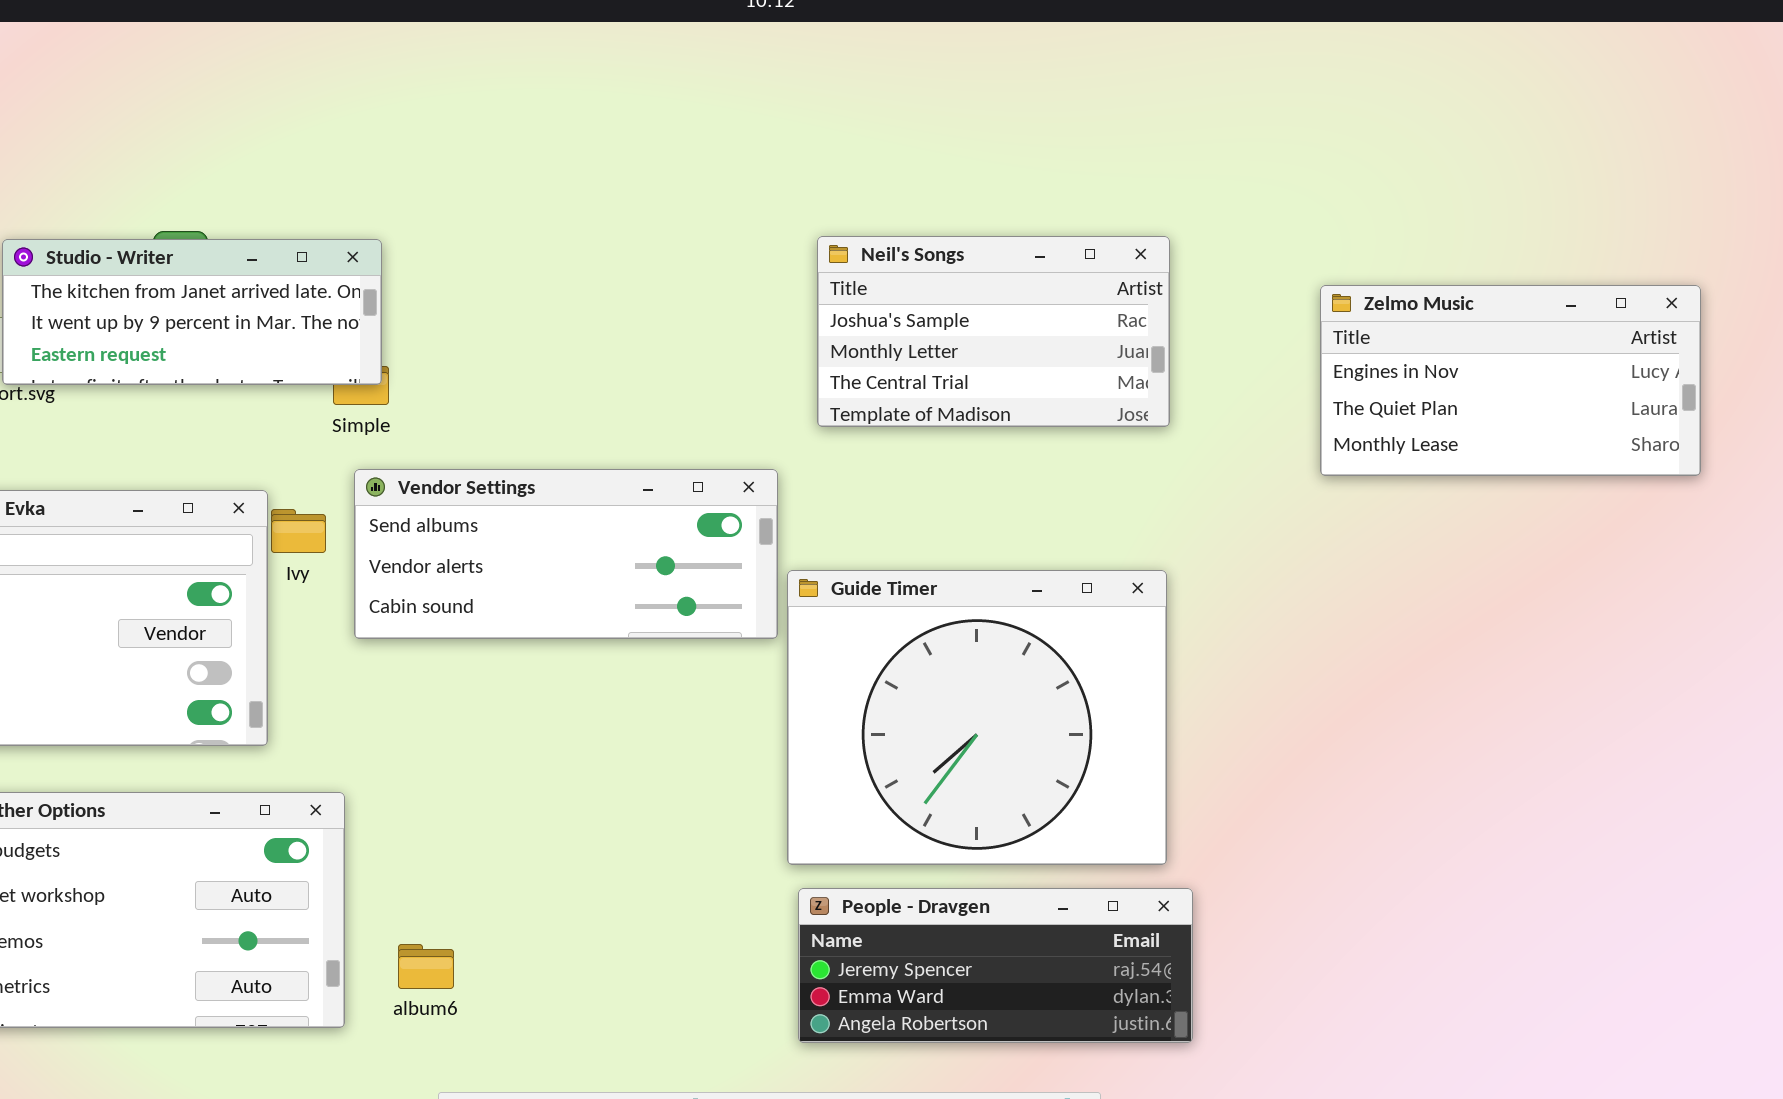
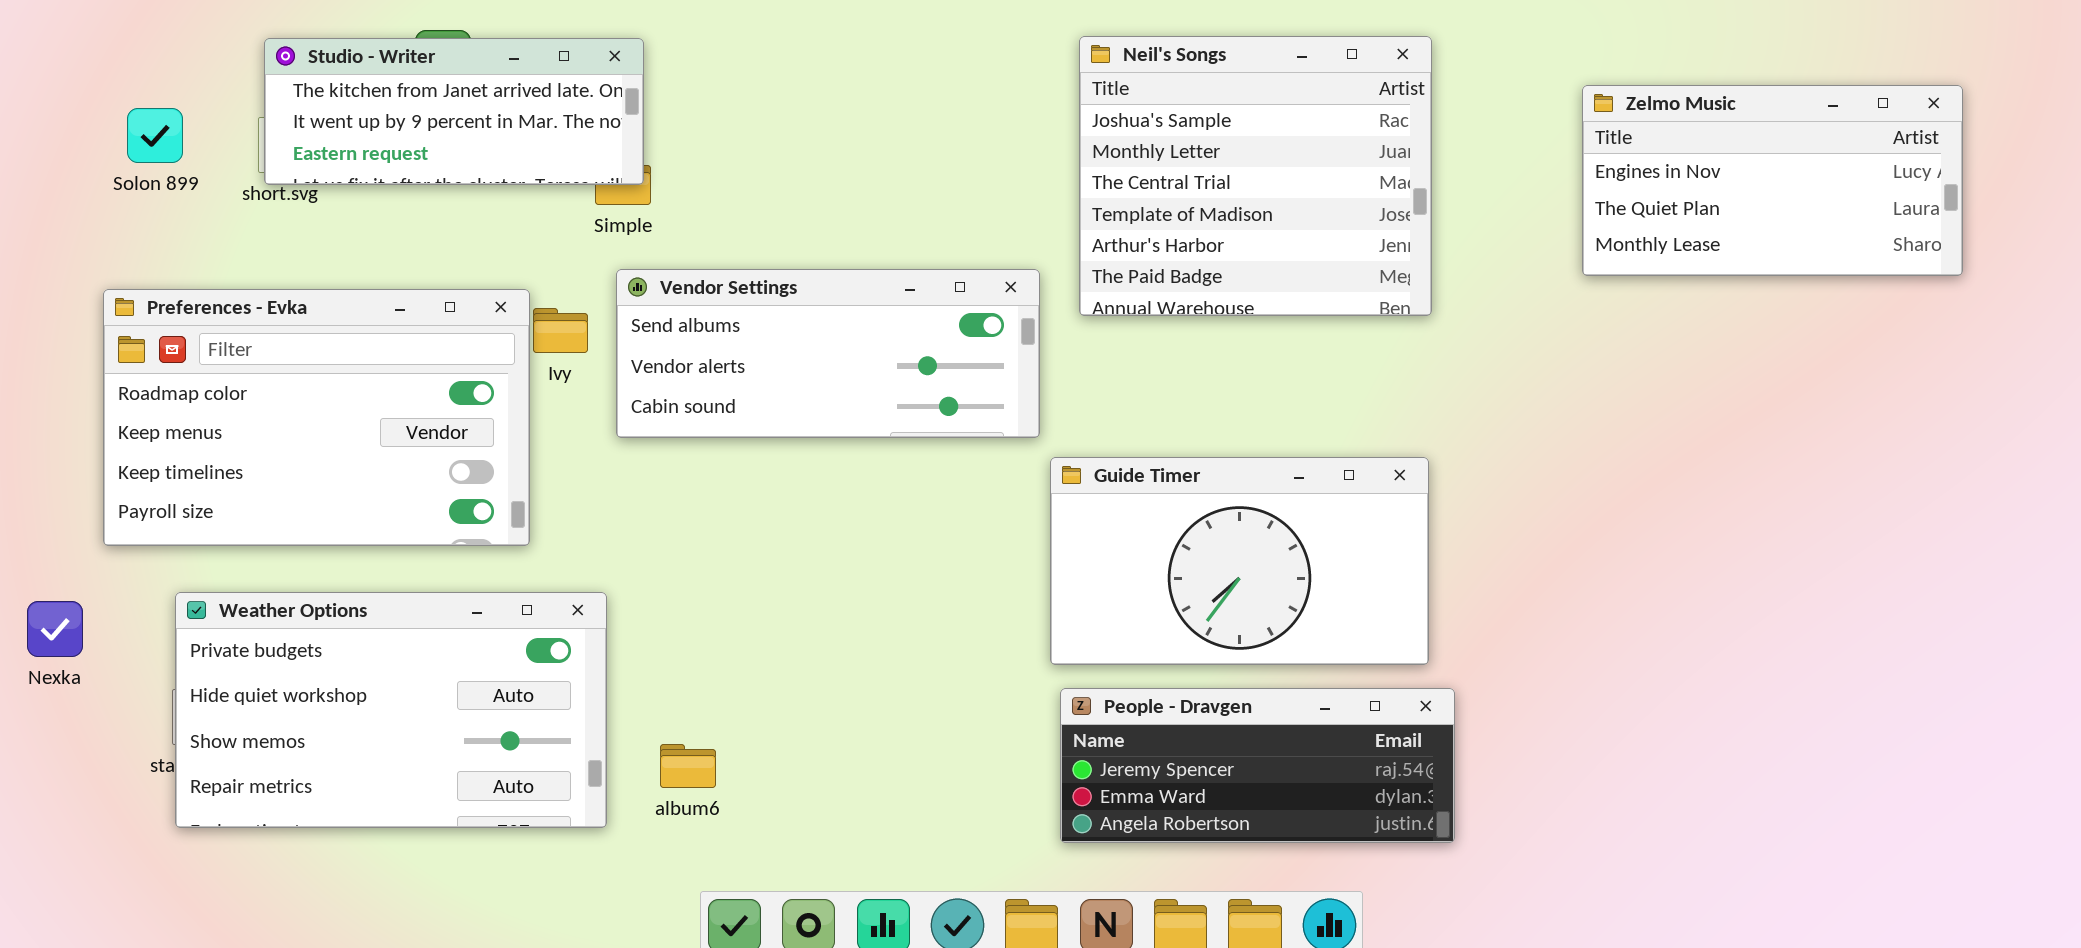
Neil's Songs: [817,236,1170,427] -> [1079,36,1432,316], resized
Guide Timer: [787,570,1167,865] -> [1050,457,1429,665], resized

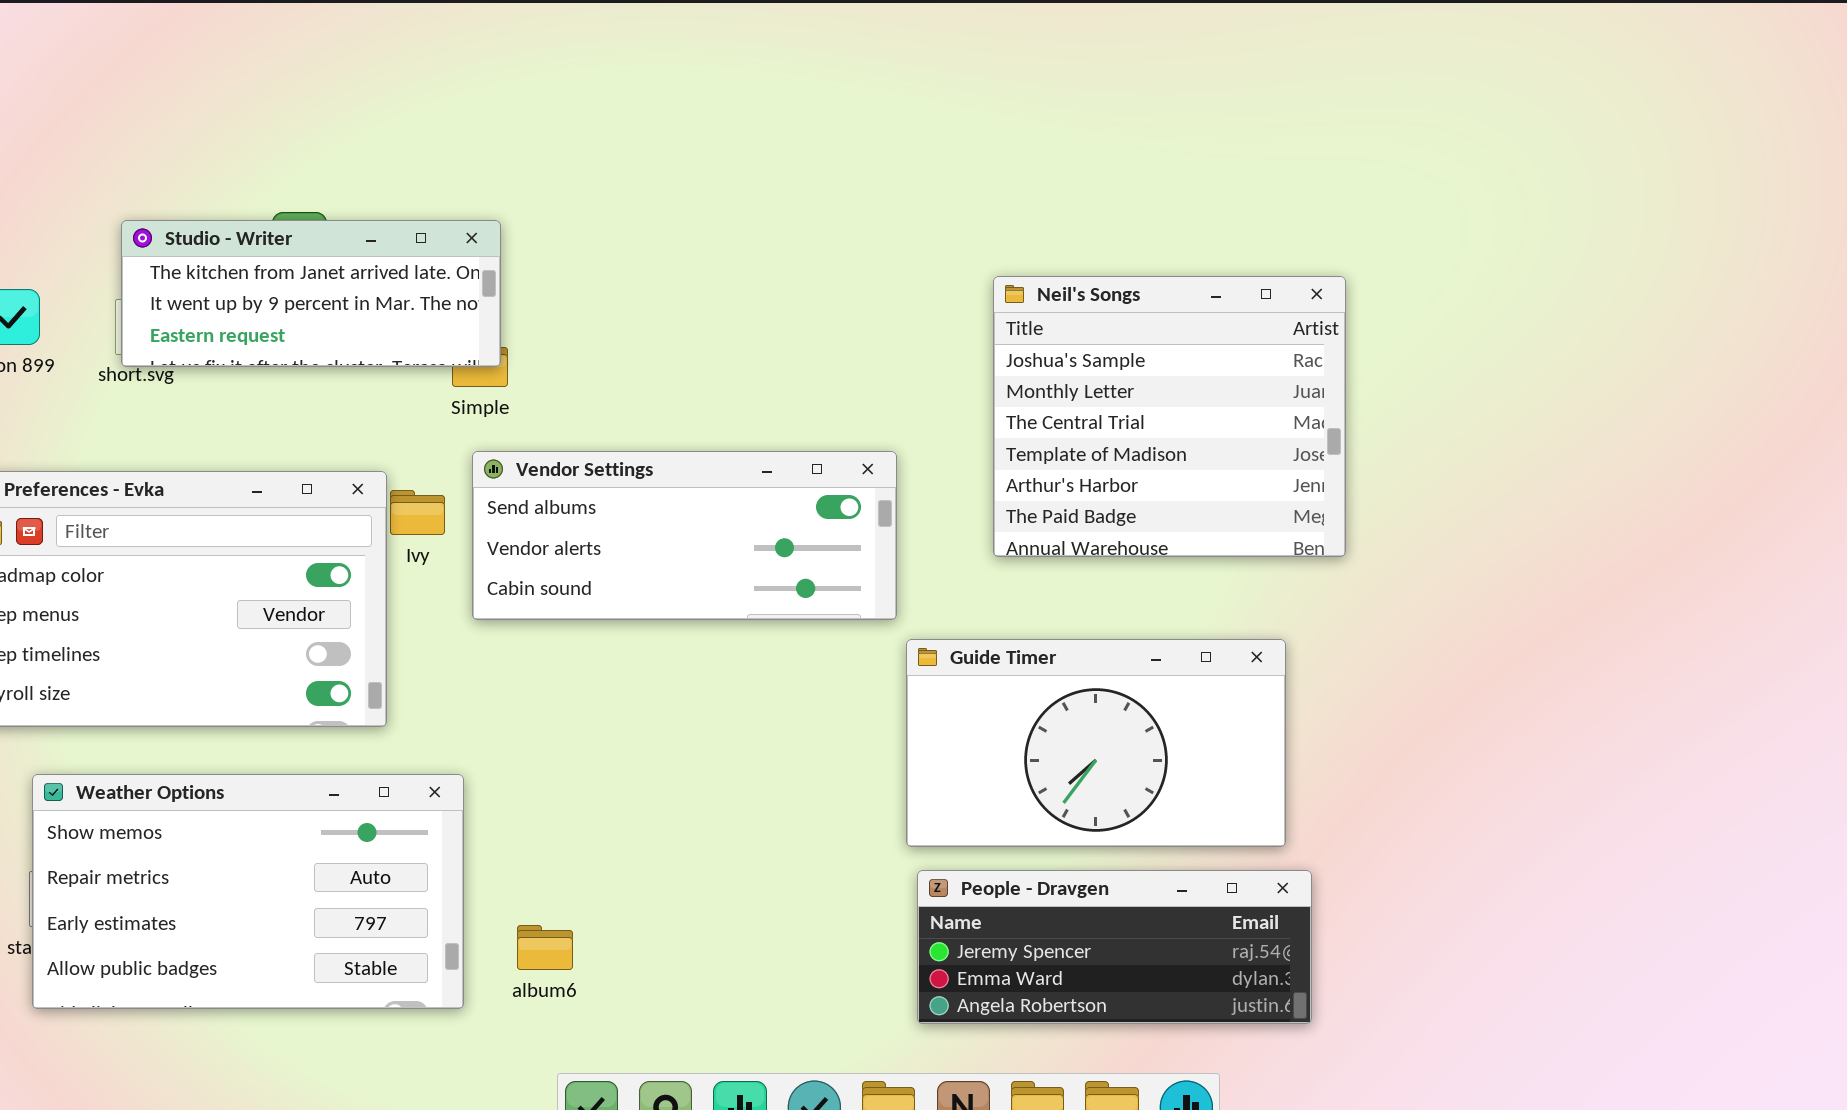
Neil's Songs: [1079,36,1432,316] -> [993,276,1346,557], moved
Zelmo Music: [1582,85,1963,276] -> none, closed
Weather Options: [175,592,607,828] -> [32,774,464,1009], scrolled down 2 rows

